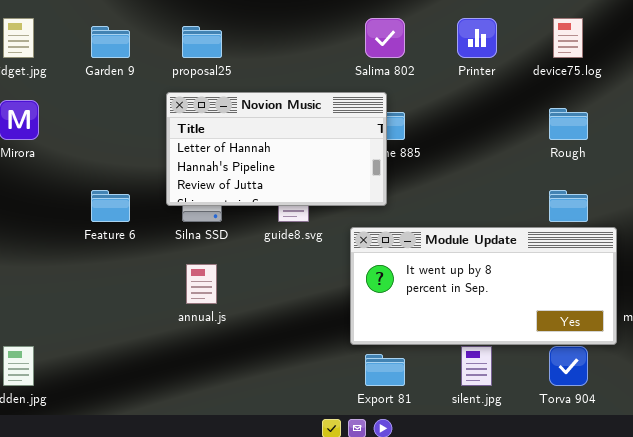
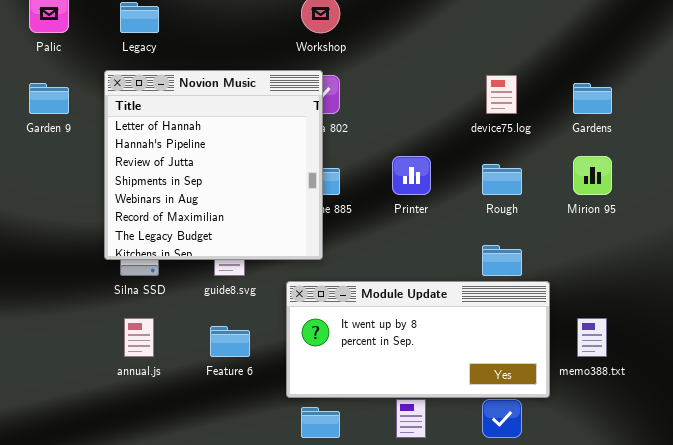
Printer: [457,18,497,58] -> [392,156,431,195], moved
Novion Music: [166,92,387,206] -> [104,70,323,260], resized
Feature 6: [91,190,130,222] -> [210,326,250,357], moved

